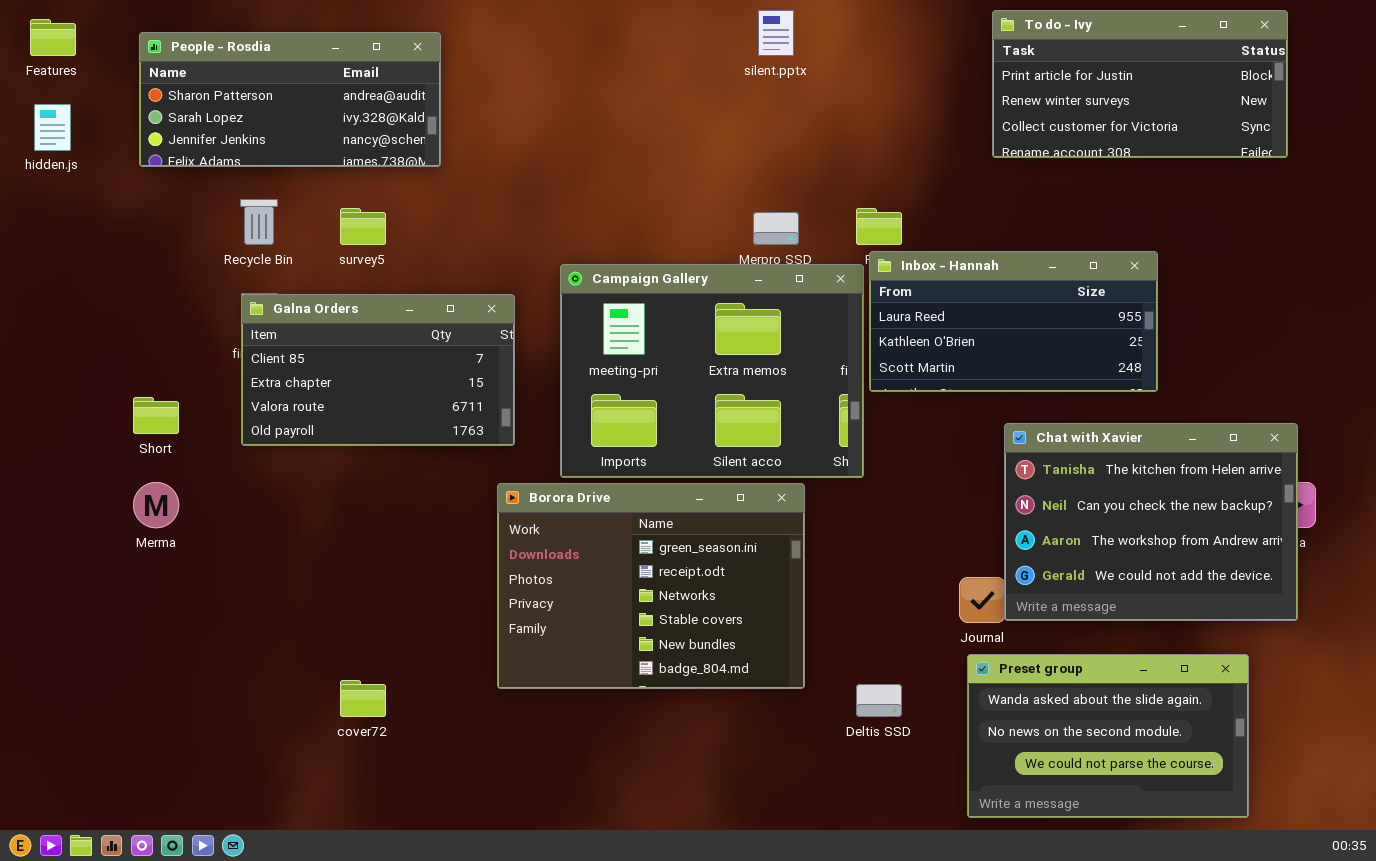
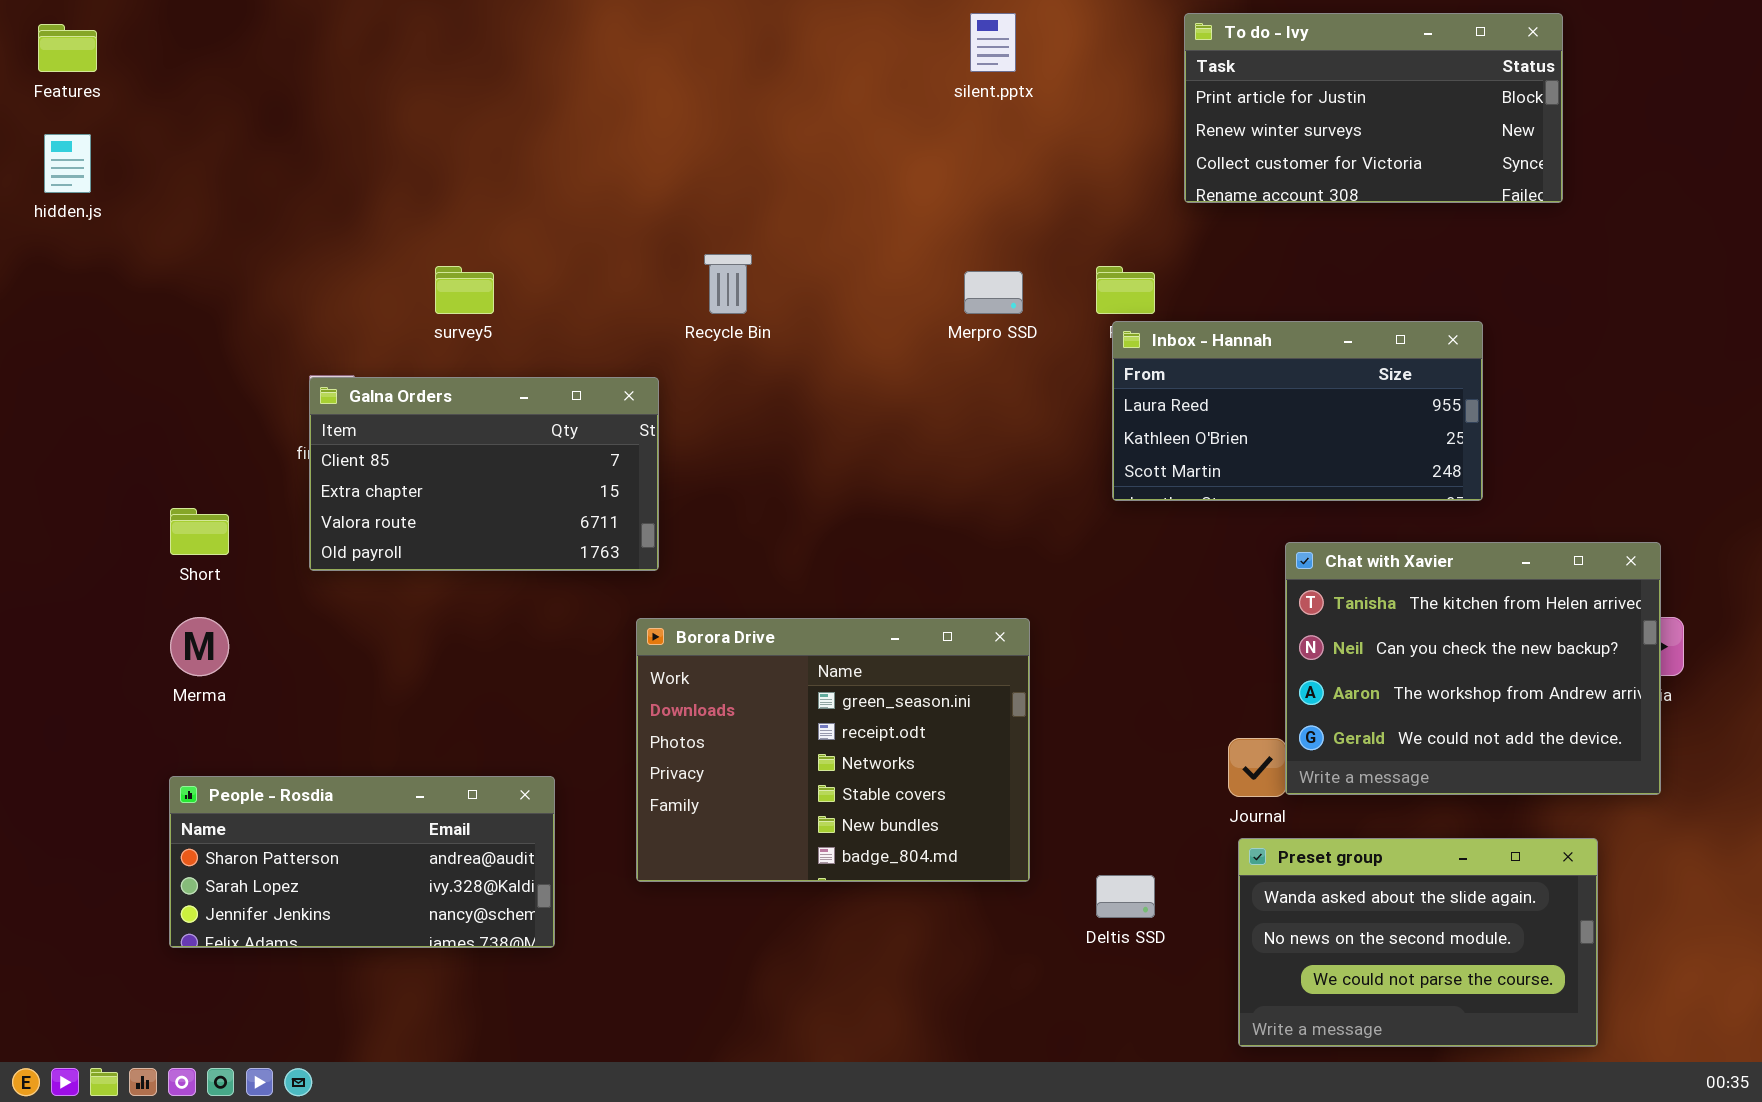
To do - Ivy: [992,10,1288,158] -> [1184,13,1563,203], moved
People - Rosdia: [139,32,441,167] -> [169,776,555,948], moved
Recycle Bin: [240,199,278,245] -> [704,254,752,314], moved
Campaign Gallery: [560,264,864,478] -> none, closed

